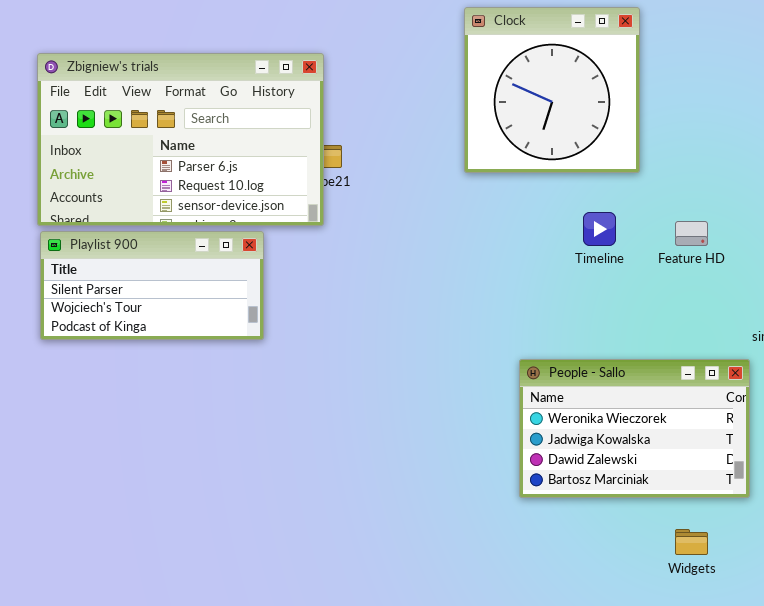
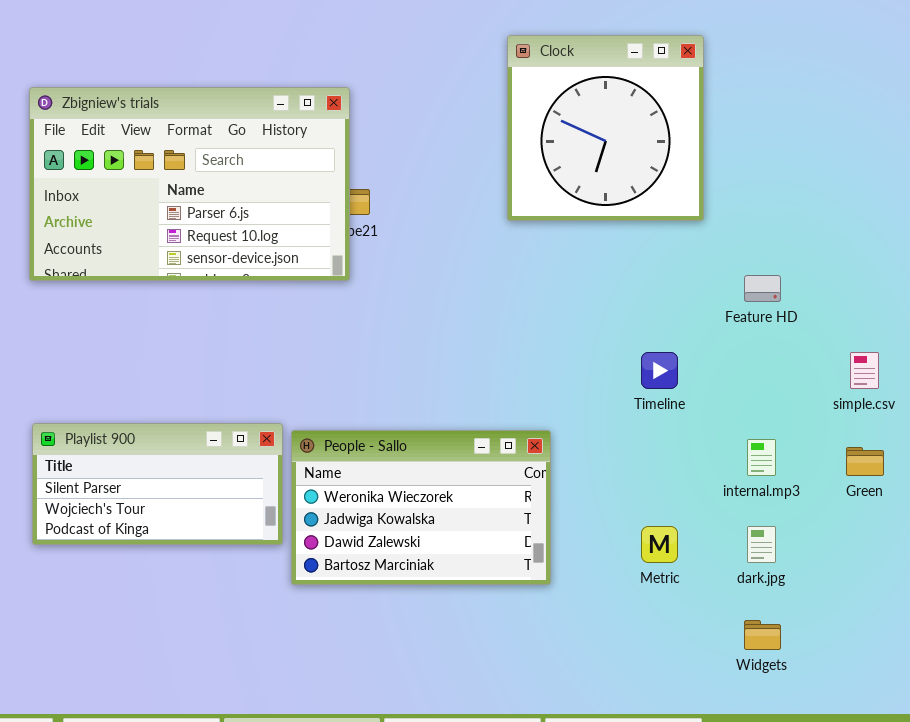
Timeline: [583,212,616,246] -> [641,352,678,389], moved
Playlist 900: [40,231,264,340] -> [32,423,283,545], moved
People - Sallo: [519,359,750,498] -> [291,430,551,585], moved

